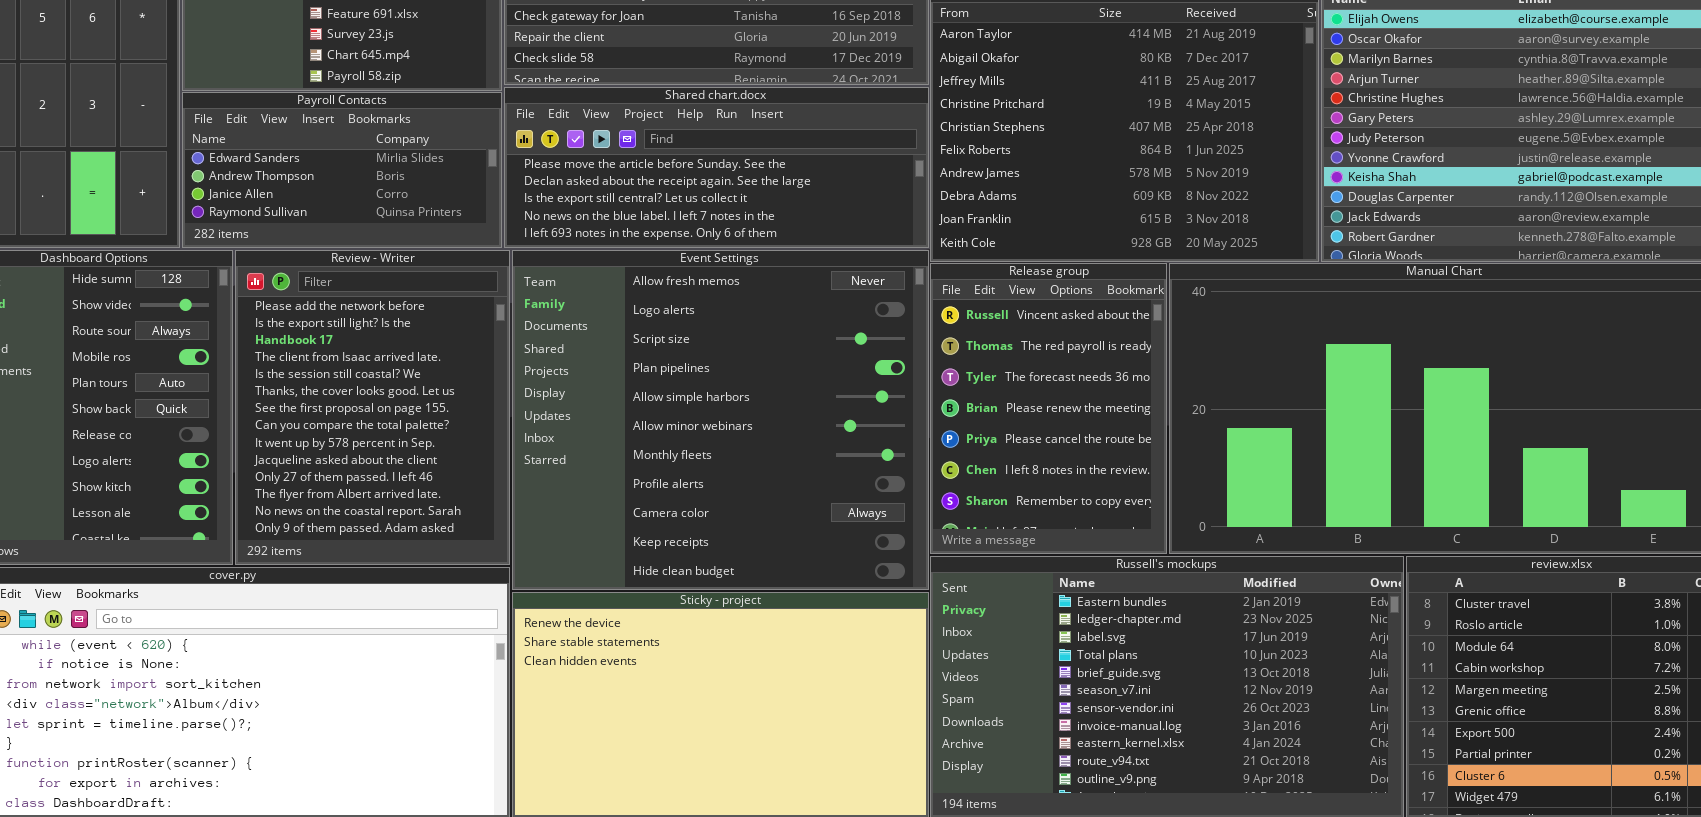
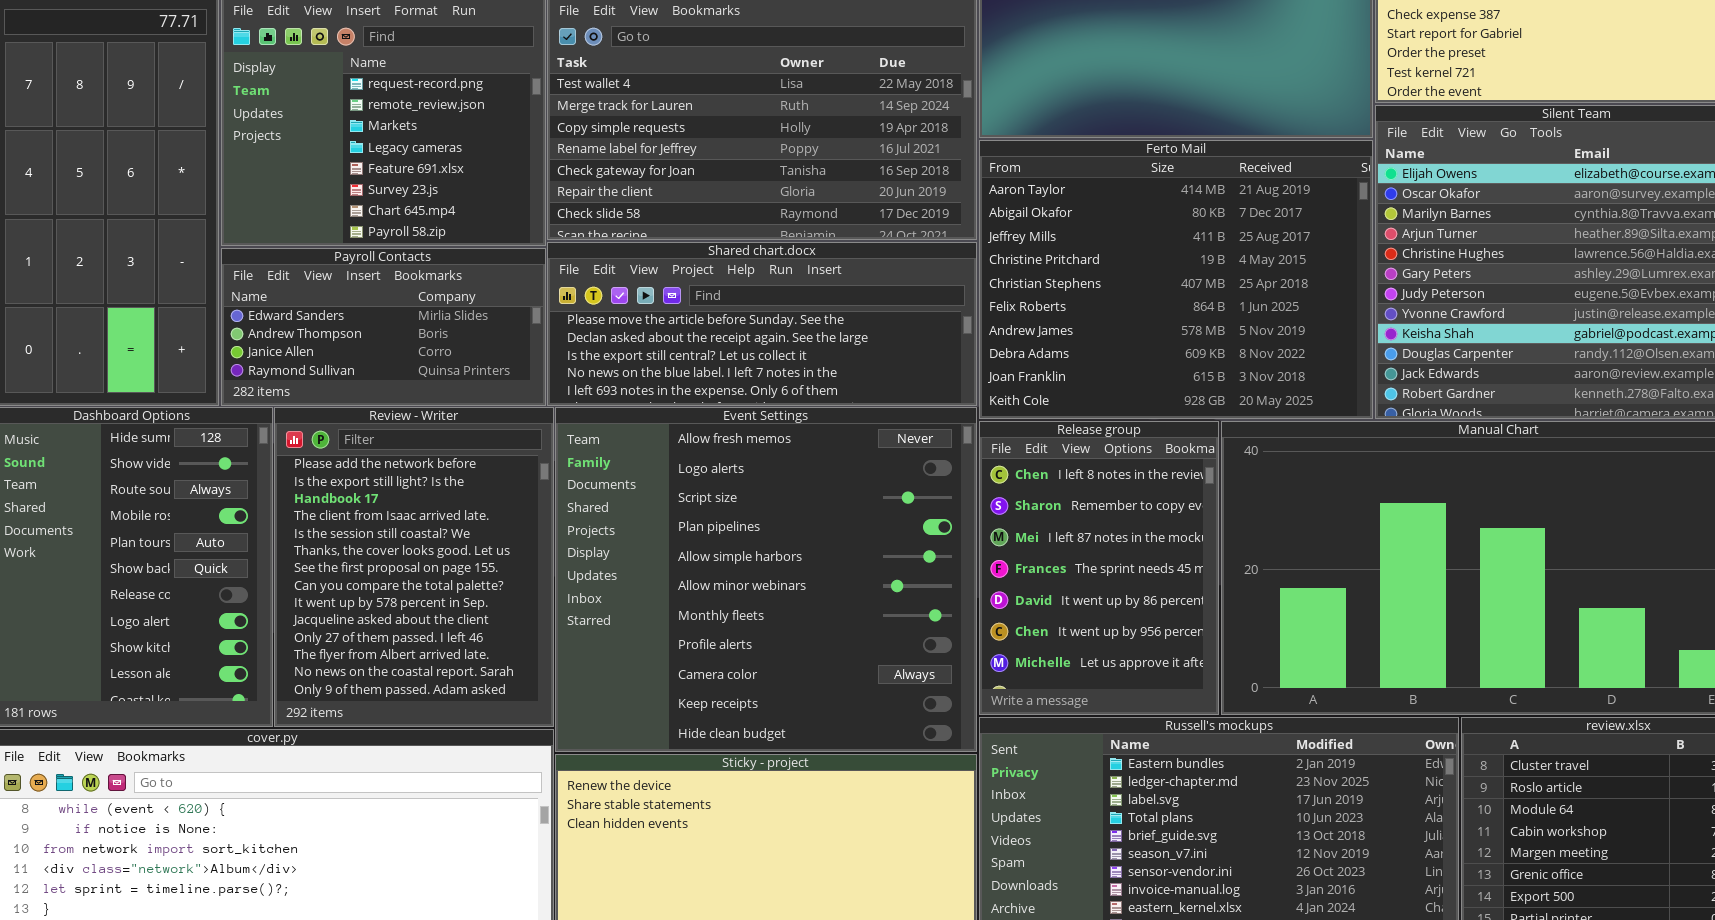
Release group: [930,263,1167,554] -> [979,421,1219,715], scrolled down 5 rows

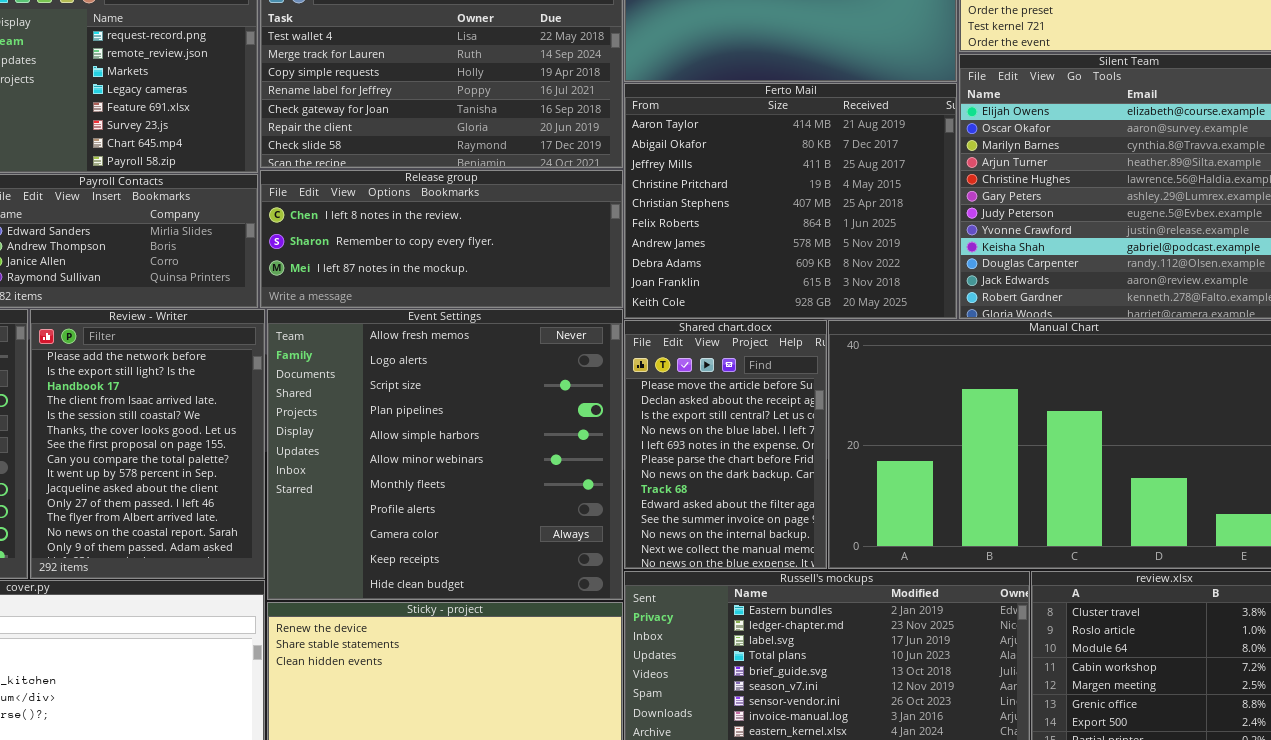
Shared chart.docx: [547,242,977,406] -> [624,320,827,569], moved, resized
Release group: [979,421,1219,715] -> [260,170,623,308], moved, resized

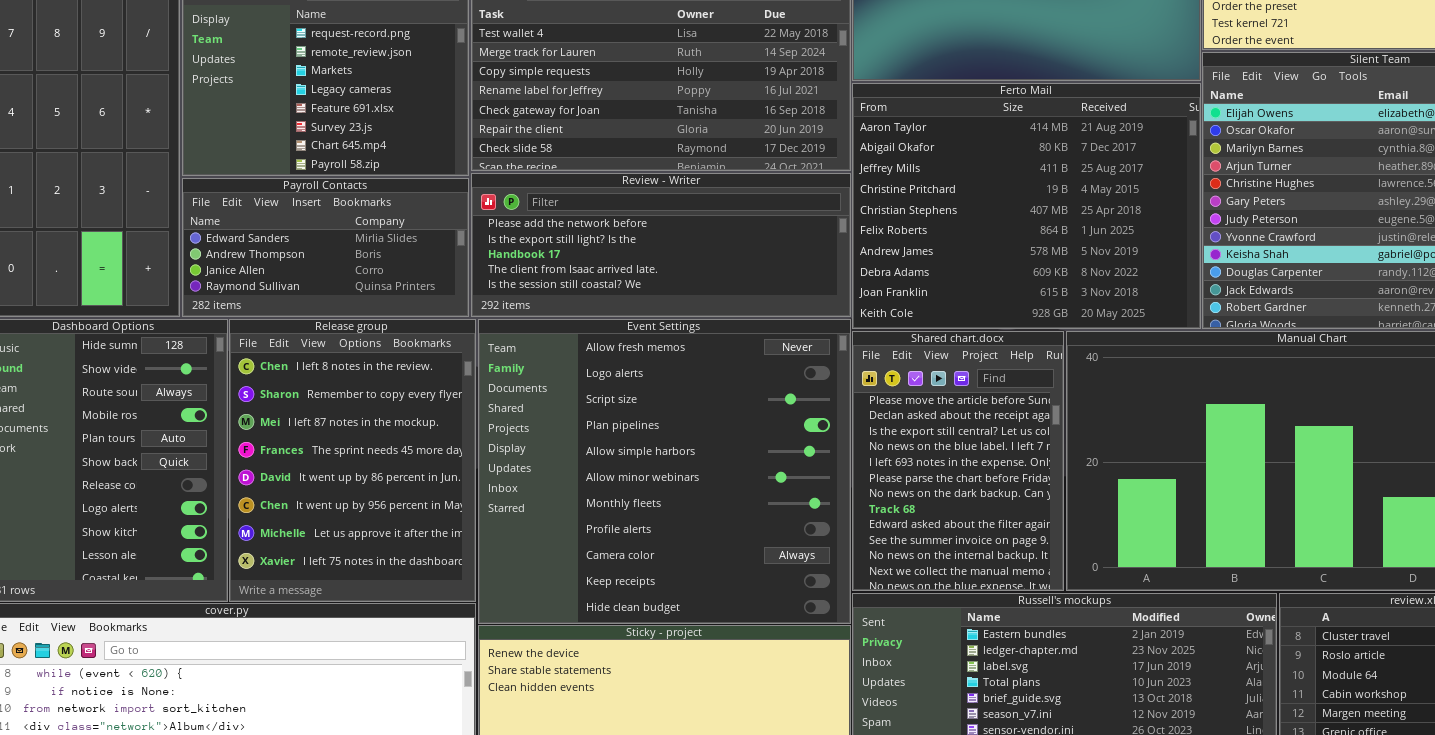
Release group: [260,170,623,308] -> [229,319,476,602], moved, resized
Review - Writer: [30,309,265,579] -> [471,173,851,317], moved, resized

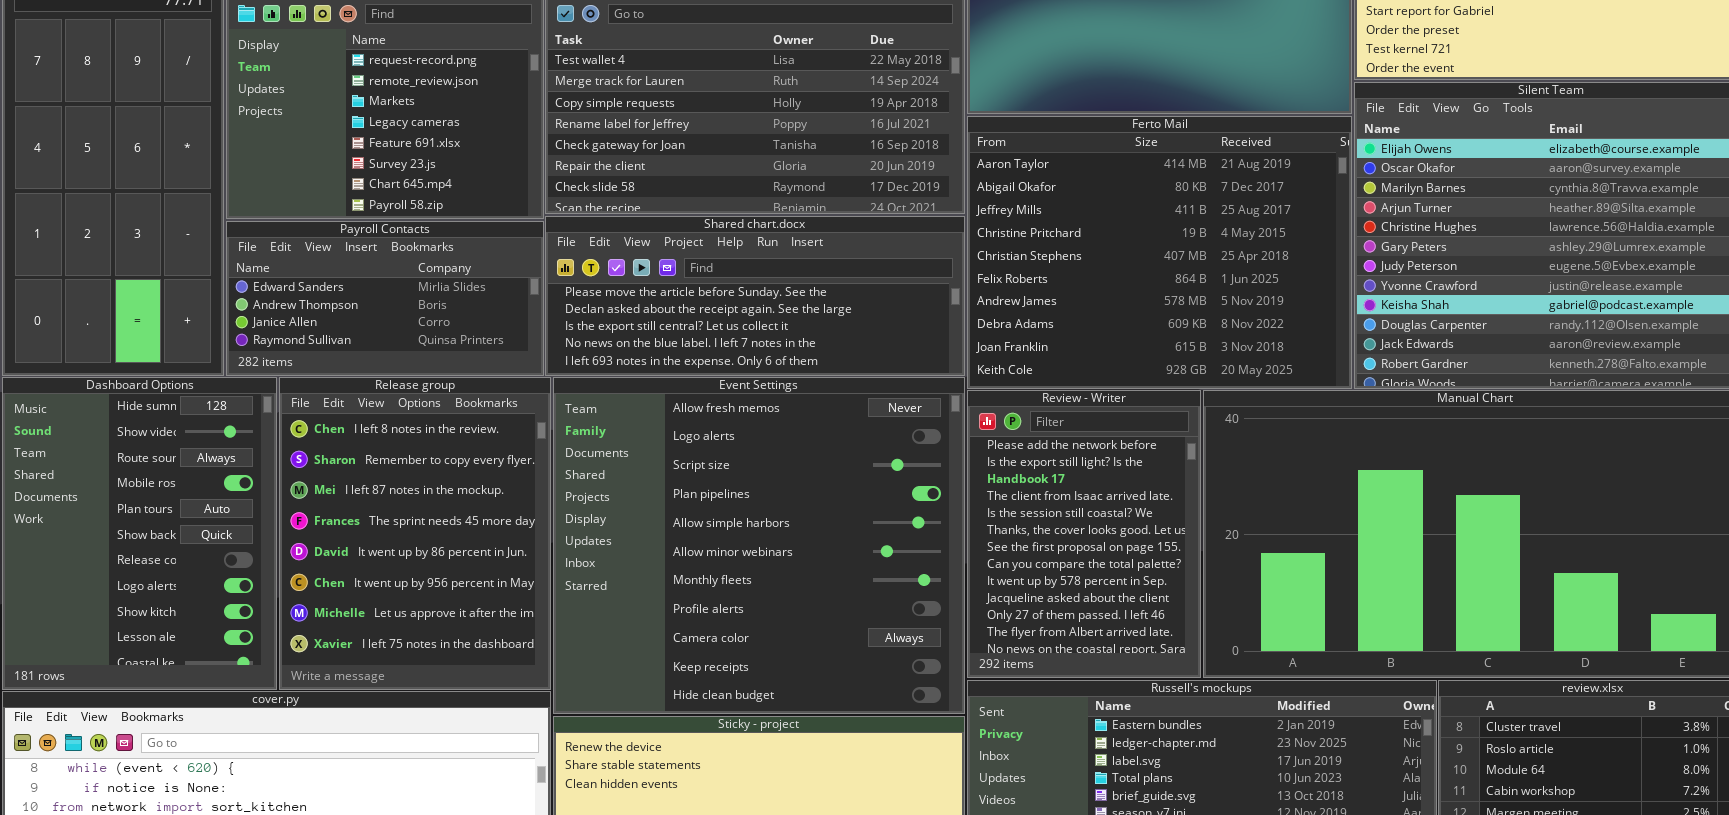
Review - Writer: [471,173,851,317] -> [967,390,1201,678], moved, resized
Shared chart.docx: [852,331,1064,591] -> [545,216,965,376], moved, resized

